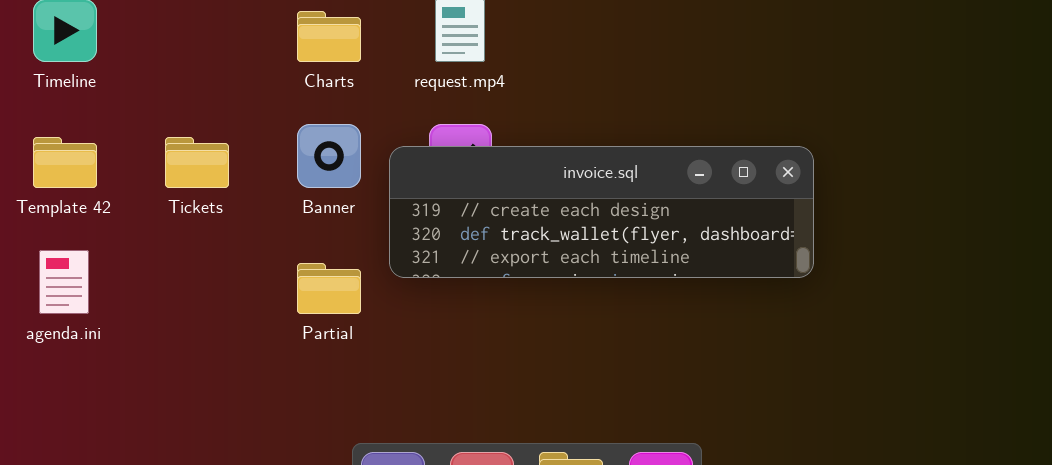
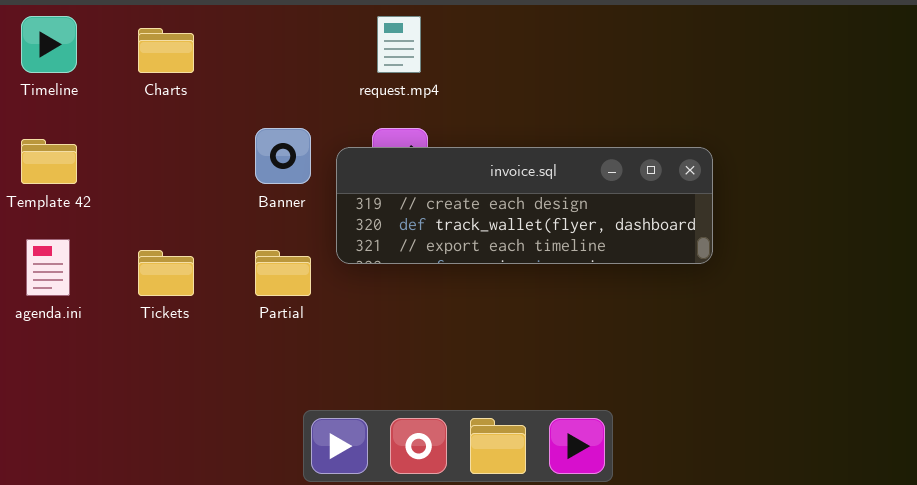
Charts: [297,11,361,62] -> [138,28,194,73], moved
Tickets: [165,137,229,188] -> [138,250,194,296], moved

